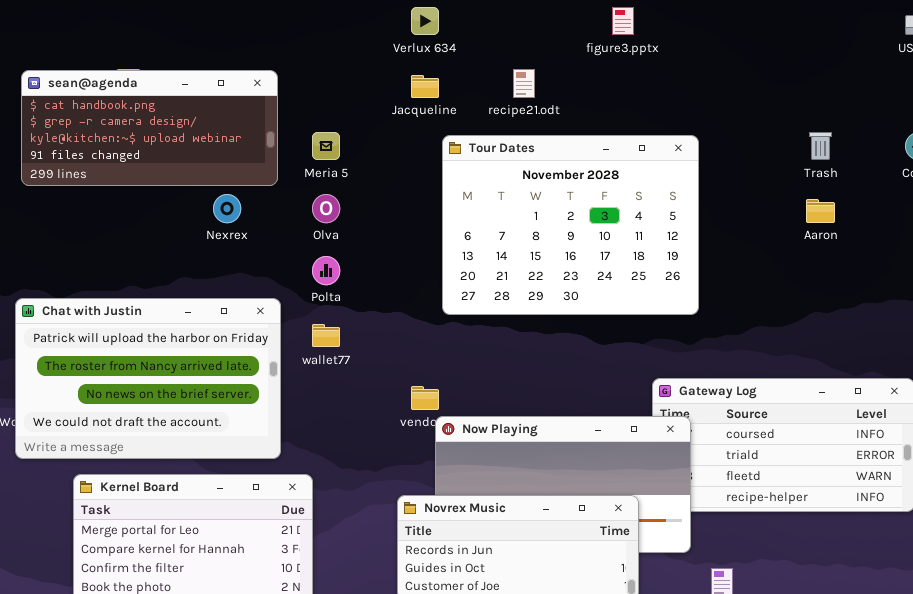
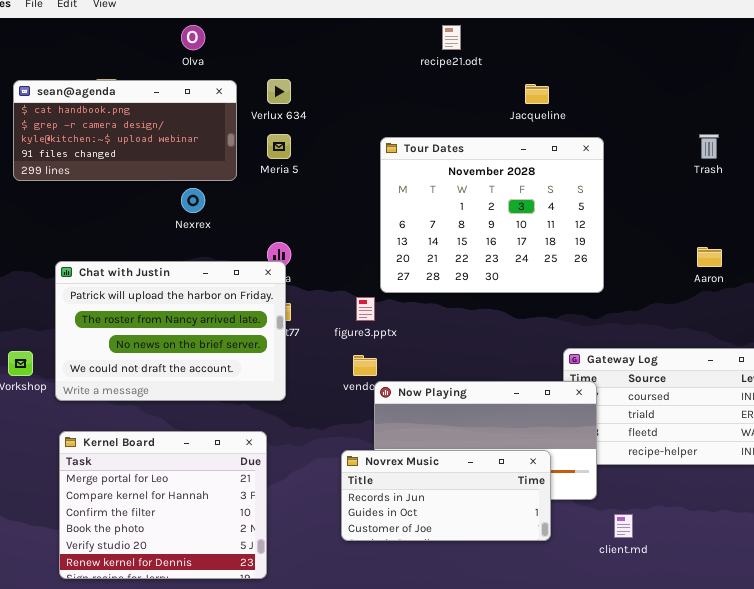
Verlux 634: [411,7,439,35] -> [267,79,291,104], moved
figure3.pptx: [612,7,634,35] -> [356,297,375,321], moved
recipe21.odt: [513,69,535,98] -> [442,25,461,50], moved
Jacqueline: [411,75,439,98] -> [525,84,549,104], moved
Olva: [312,194,340,223] -> [181,25,205,50], moved
Aaron: [806,199,835,223] -> [697,247,722,267], moved
Chat with Justin: [15,298,281,459] -> [55,261,286,401], moved

